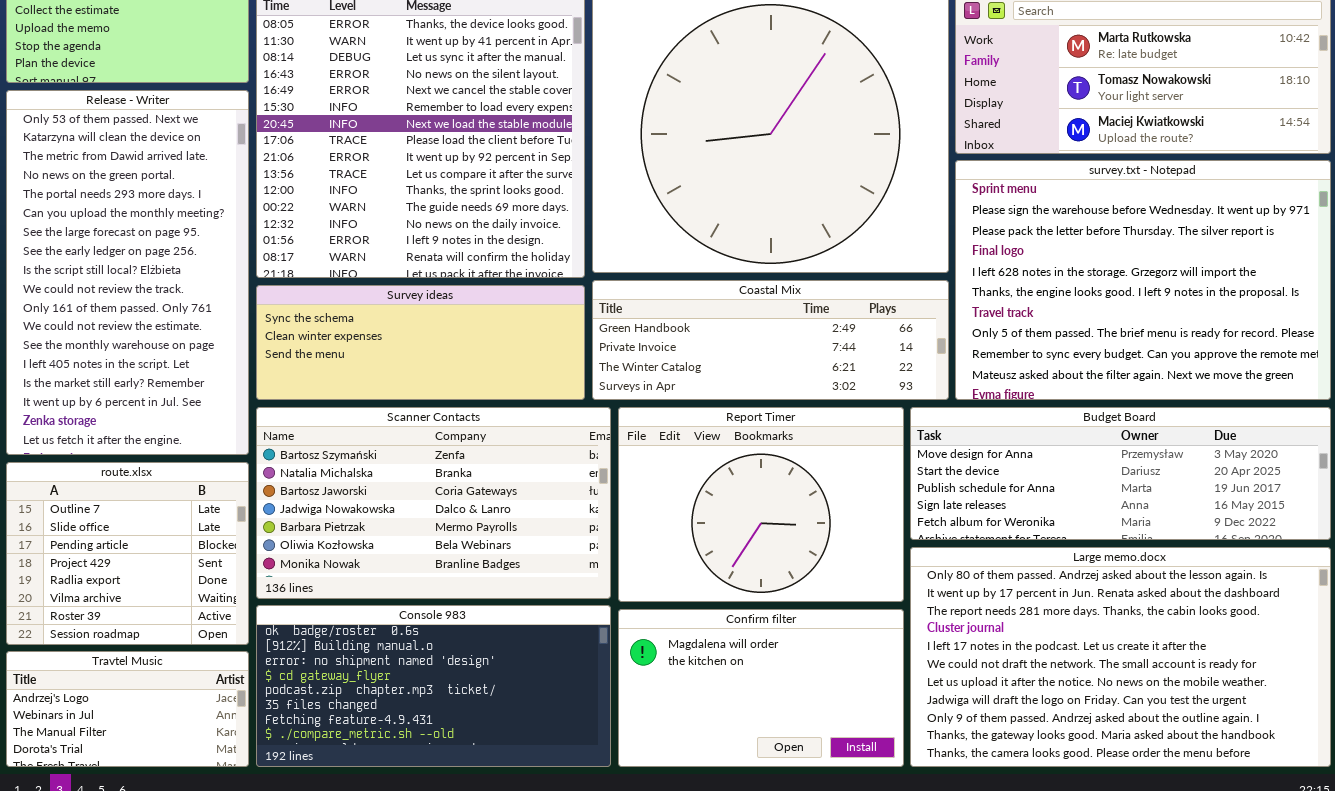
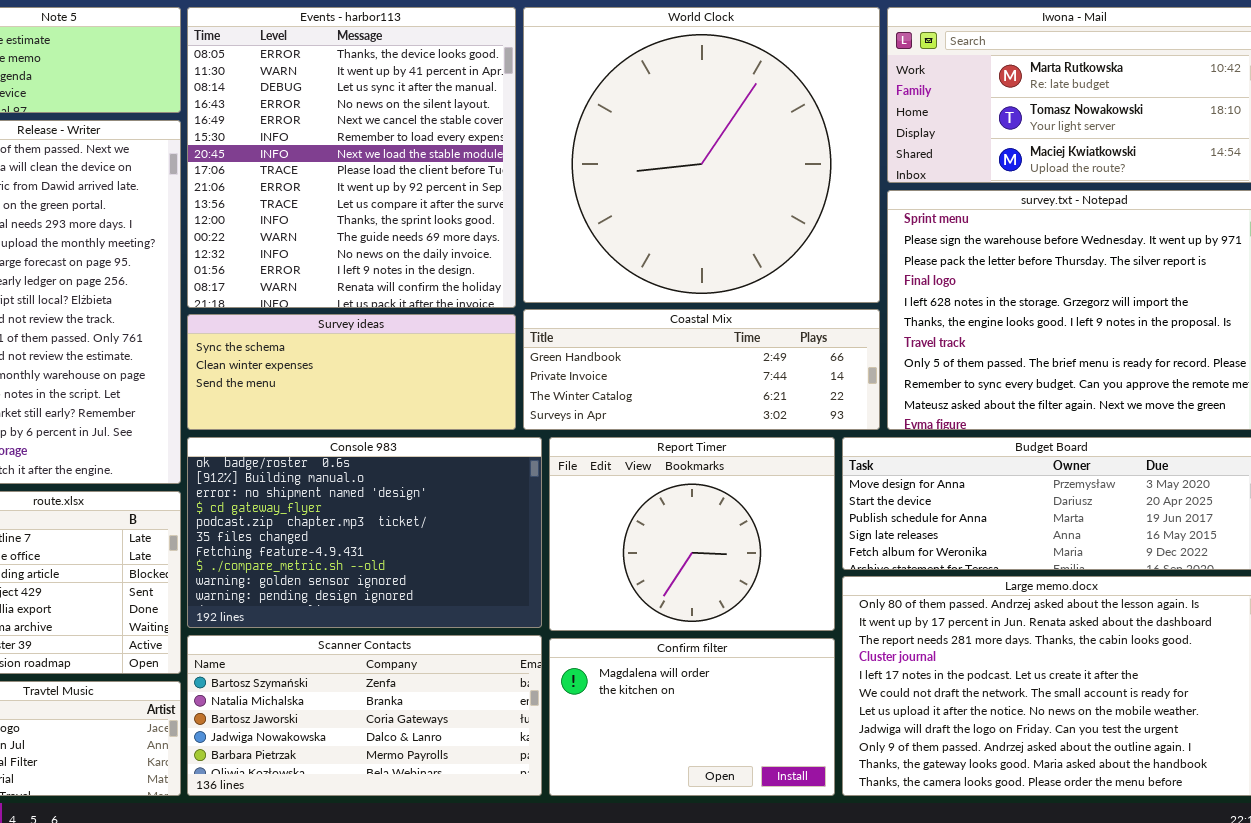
Scanner Contacts: [256,407,611,599] -> [187,635,542,796], moved, resized
Console 983: [256,605,611,767] -> [187,437,542,628], moved, resized

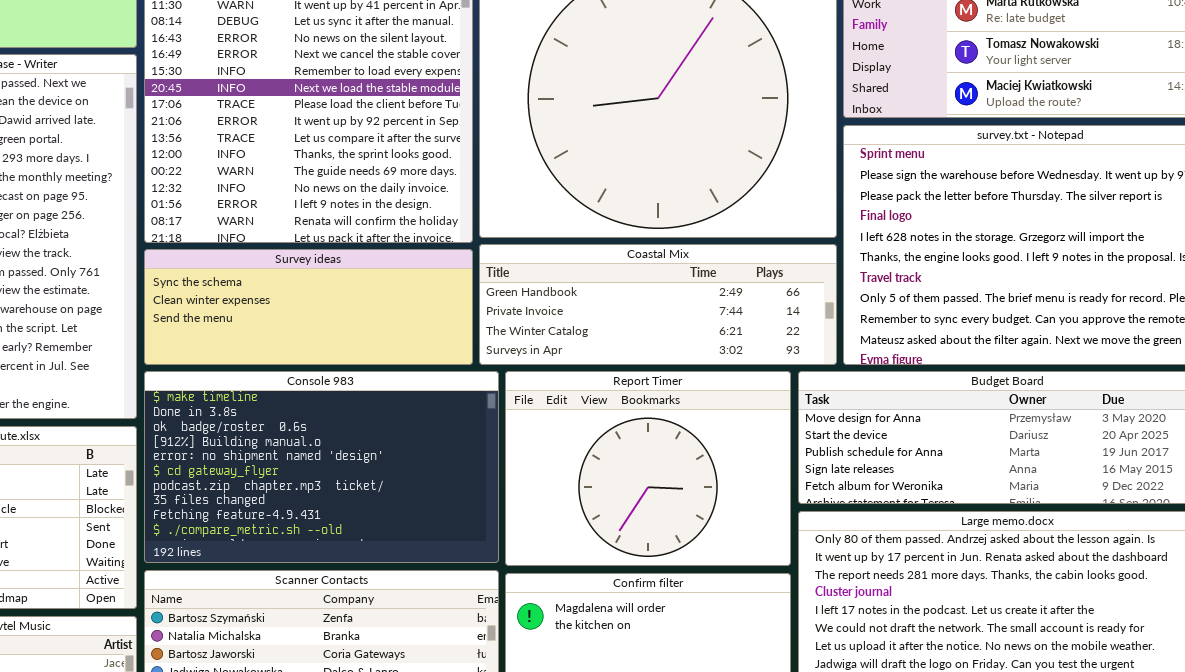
Console 983: [187,437,542,628] -> [144,371,499,563], scrolled up 2 rows

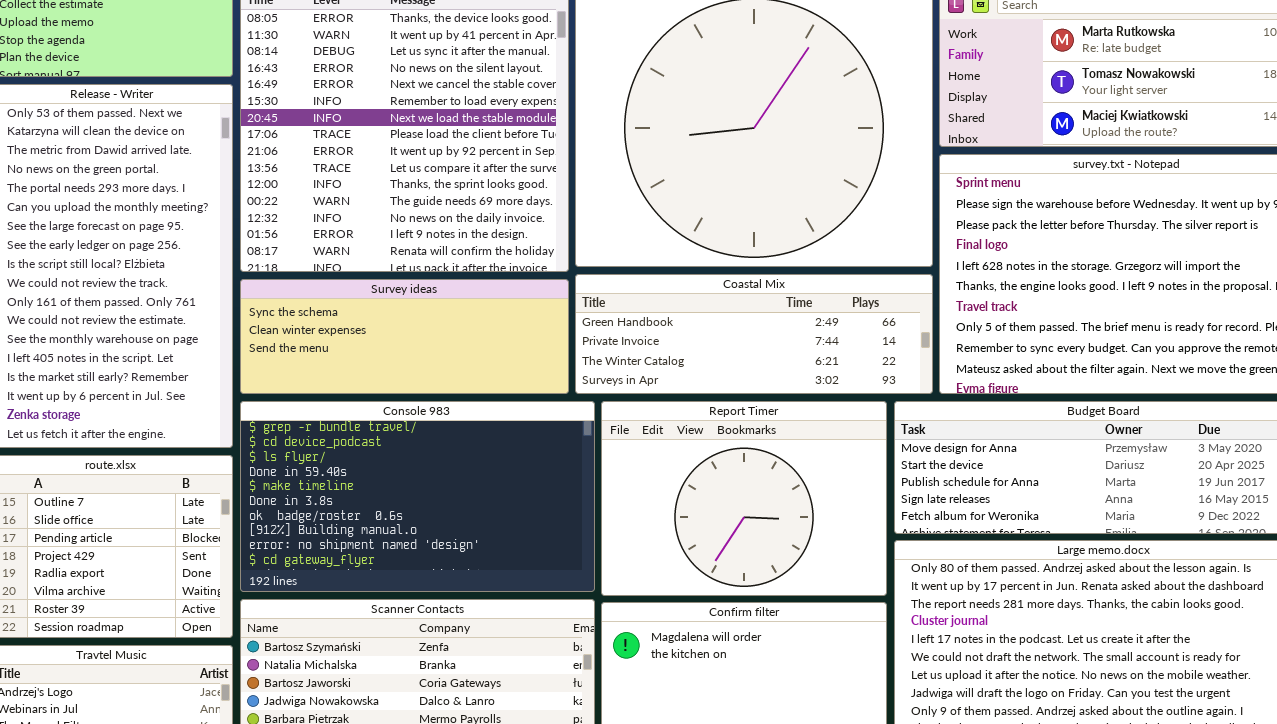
Console 983: [144,371,499,563] -> [240,401,595,592], scrolled up 4 rows

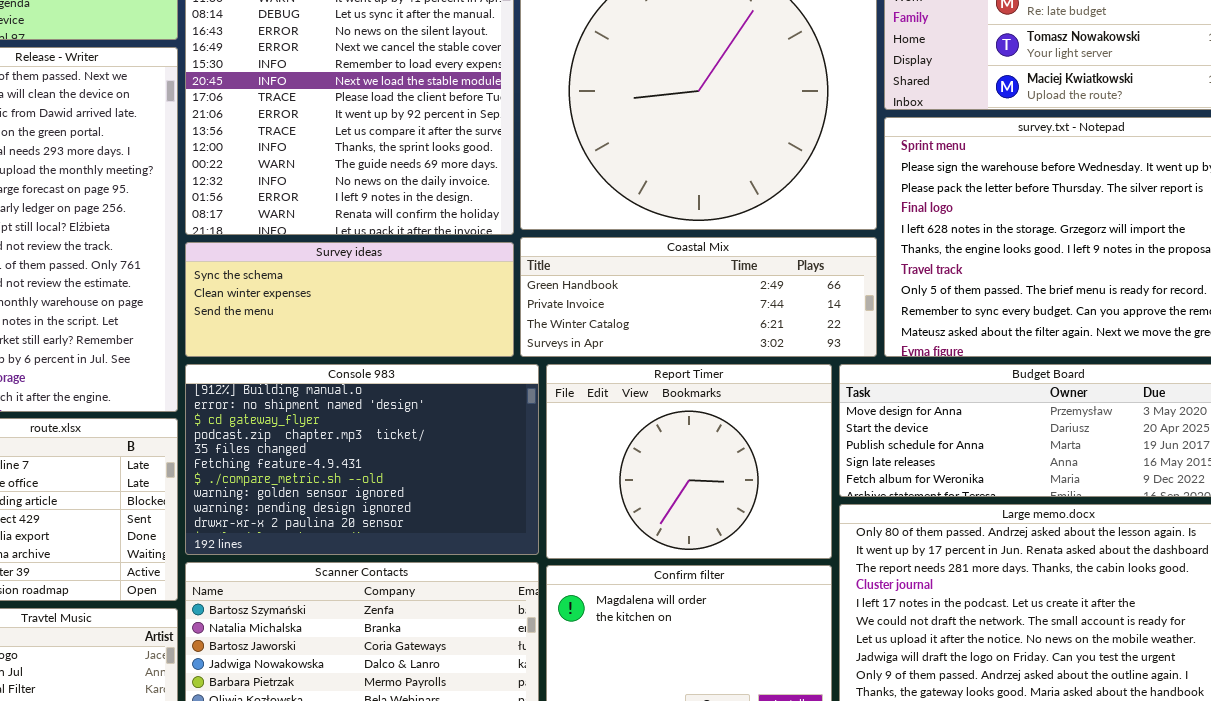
Console 983: [240,401,595,592] -> [185,364,539,555], scrolled down 7 rows

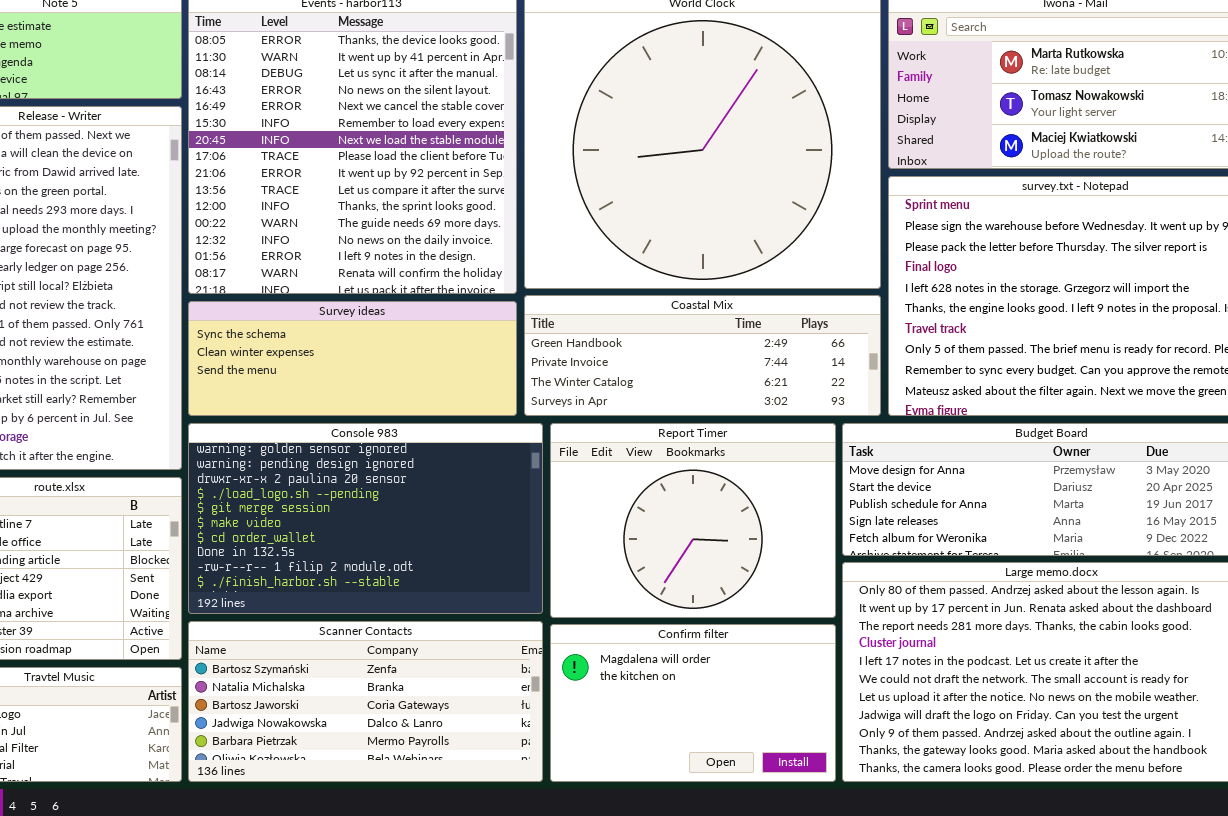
Console 983: [185,364,539,555] -> [188,423,543,614], scrolled down 7 rows

